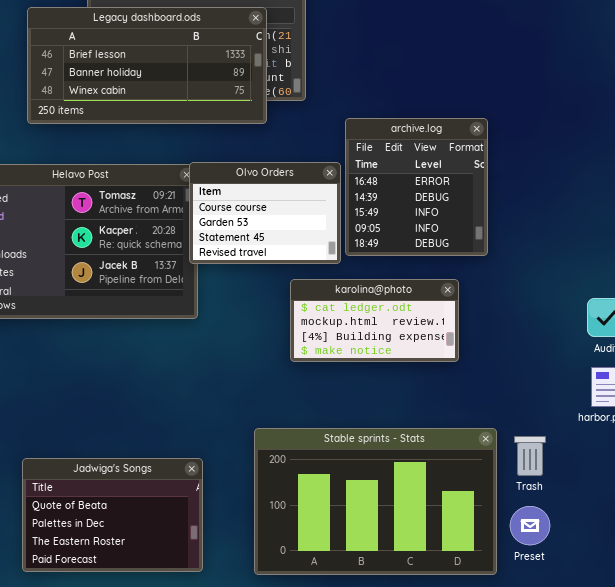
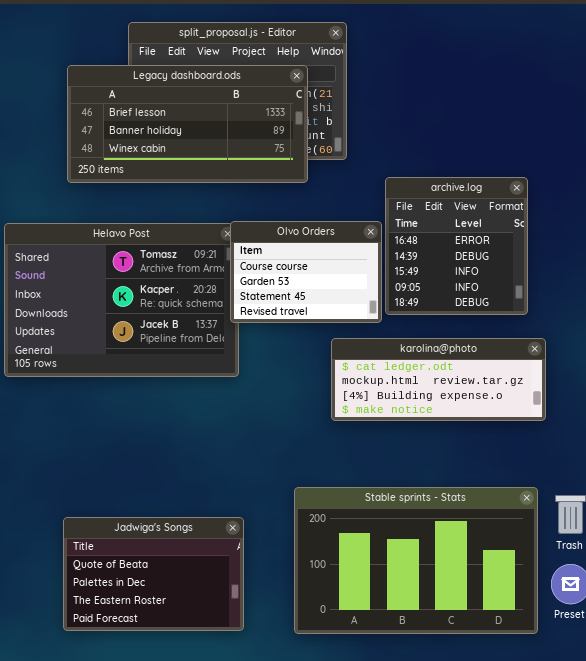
karolina@photo: [290,279,459,362] -> [331,338,546,421], resized

